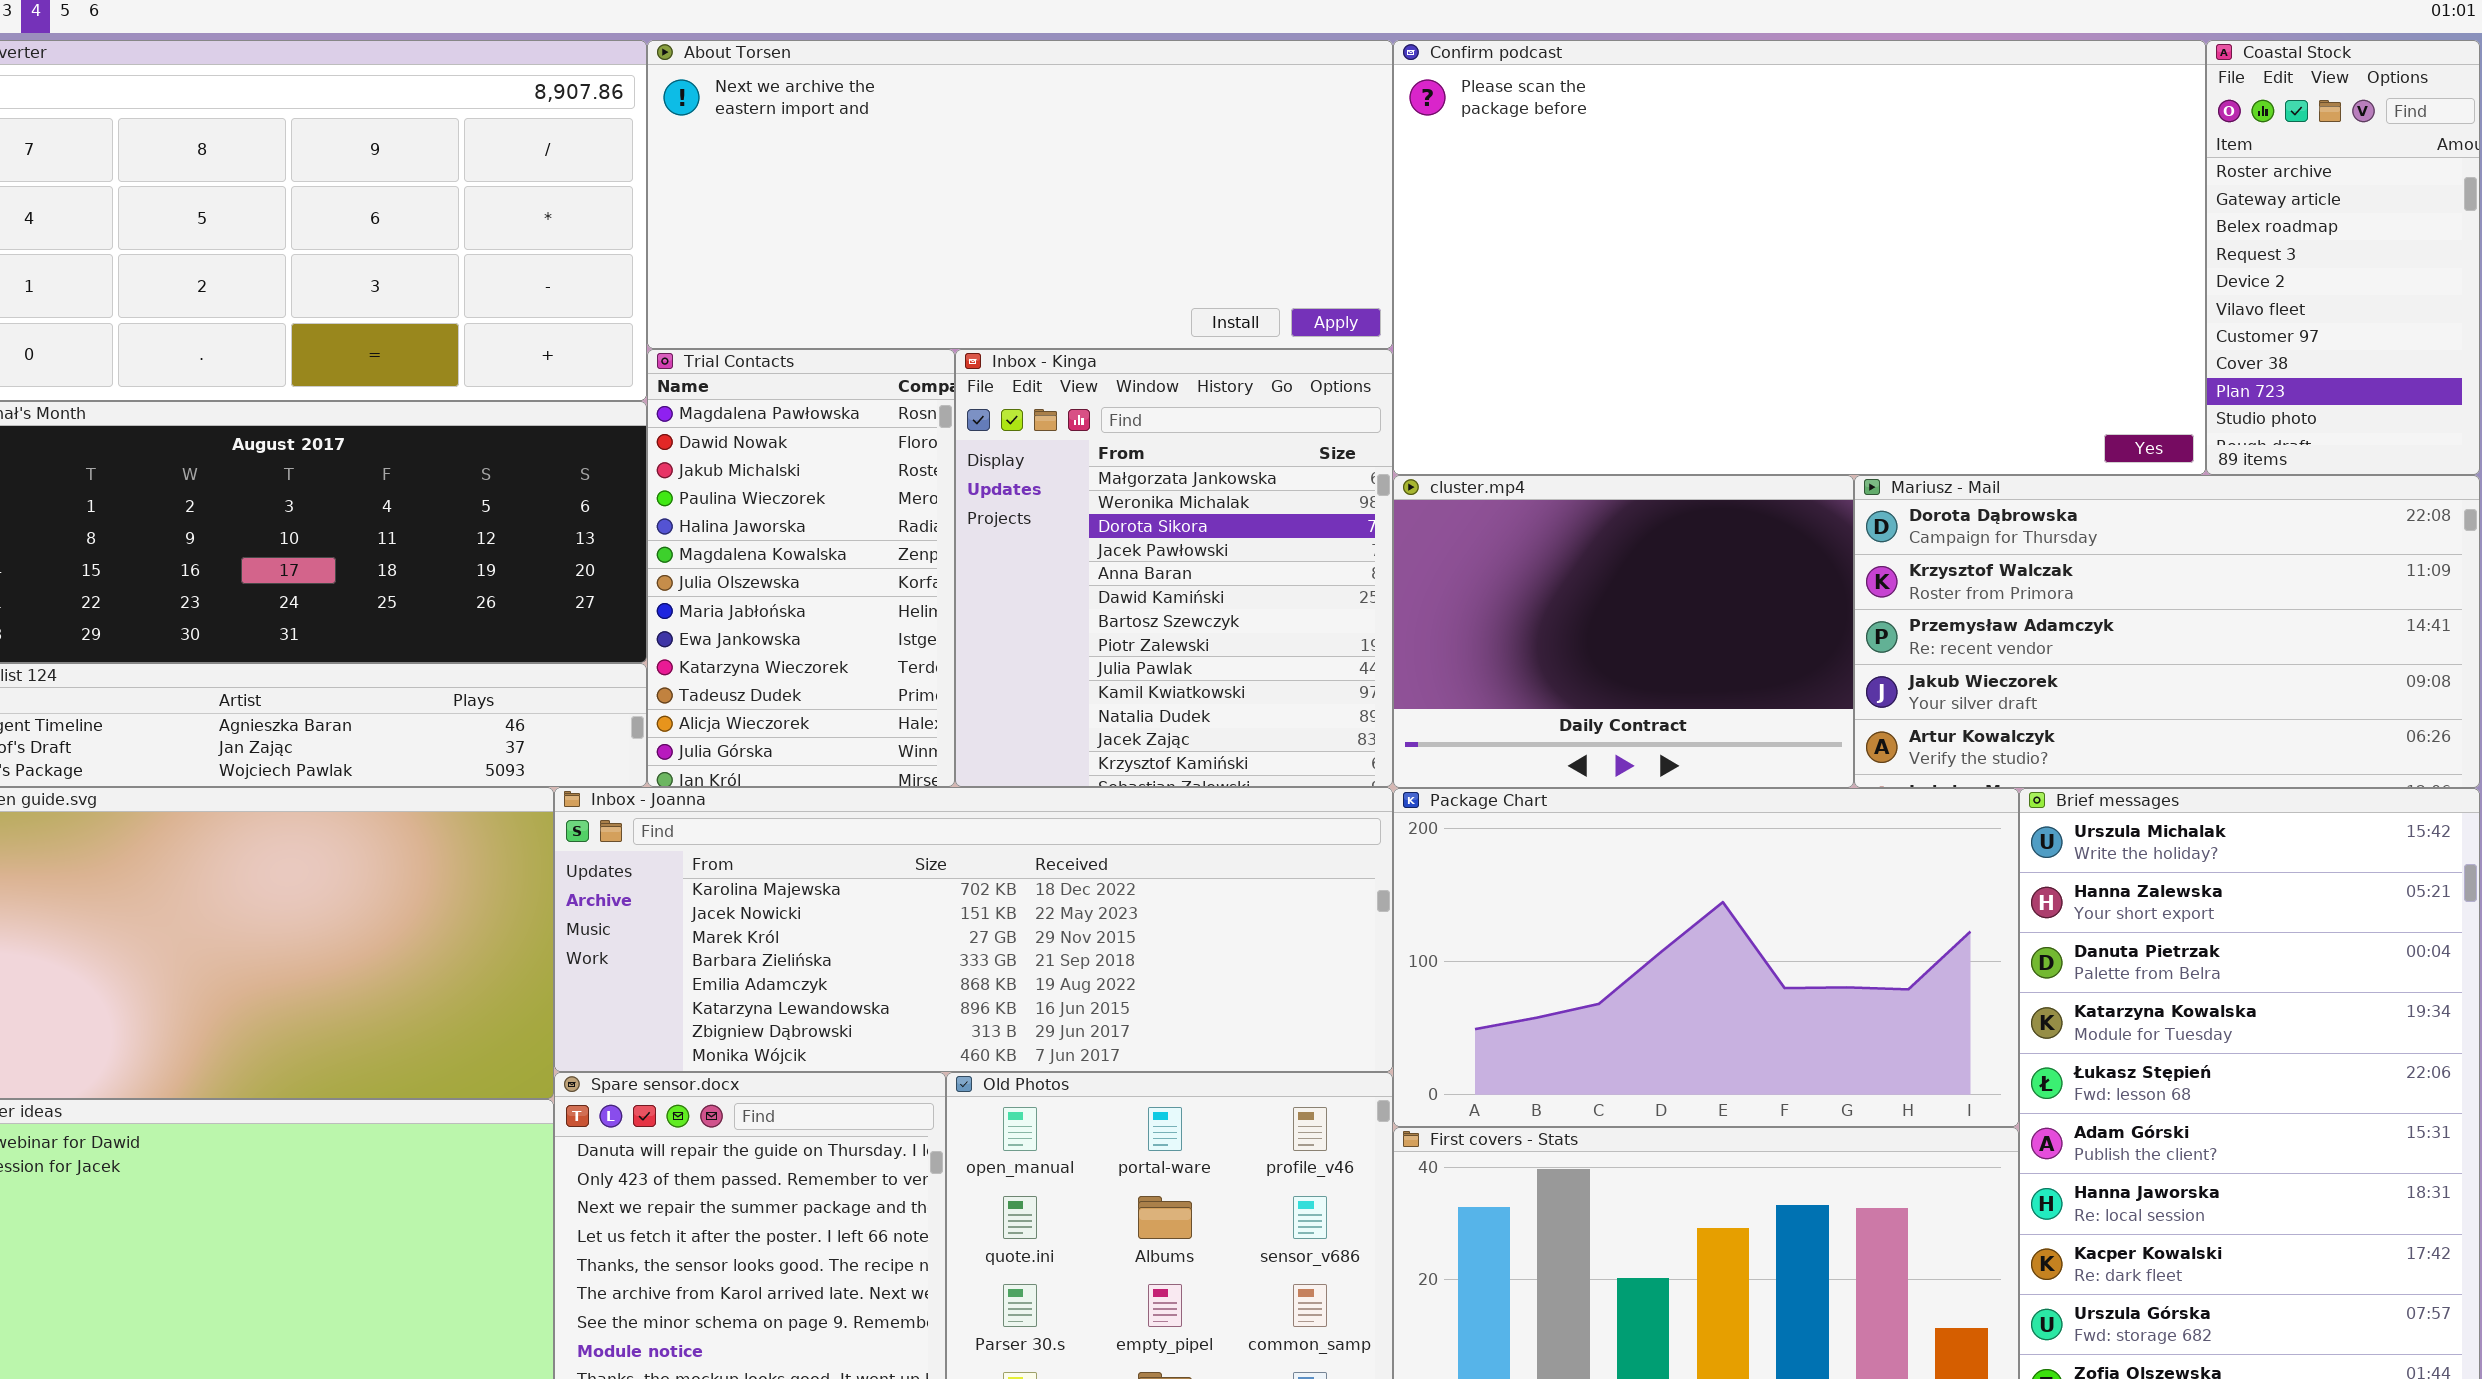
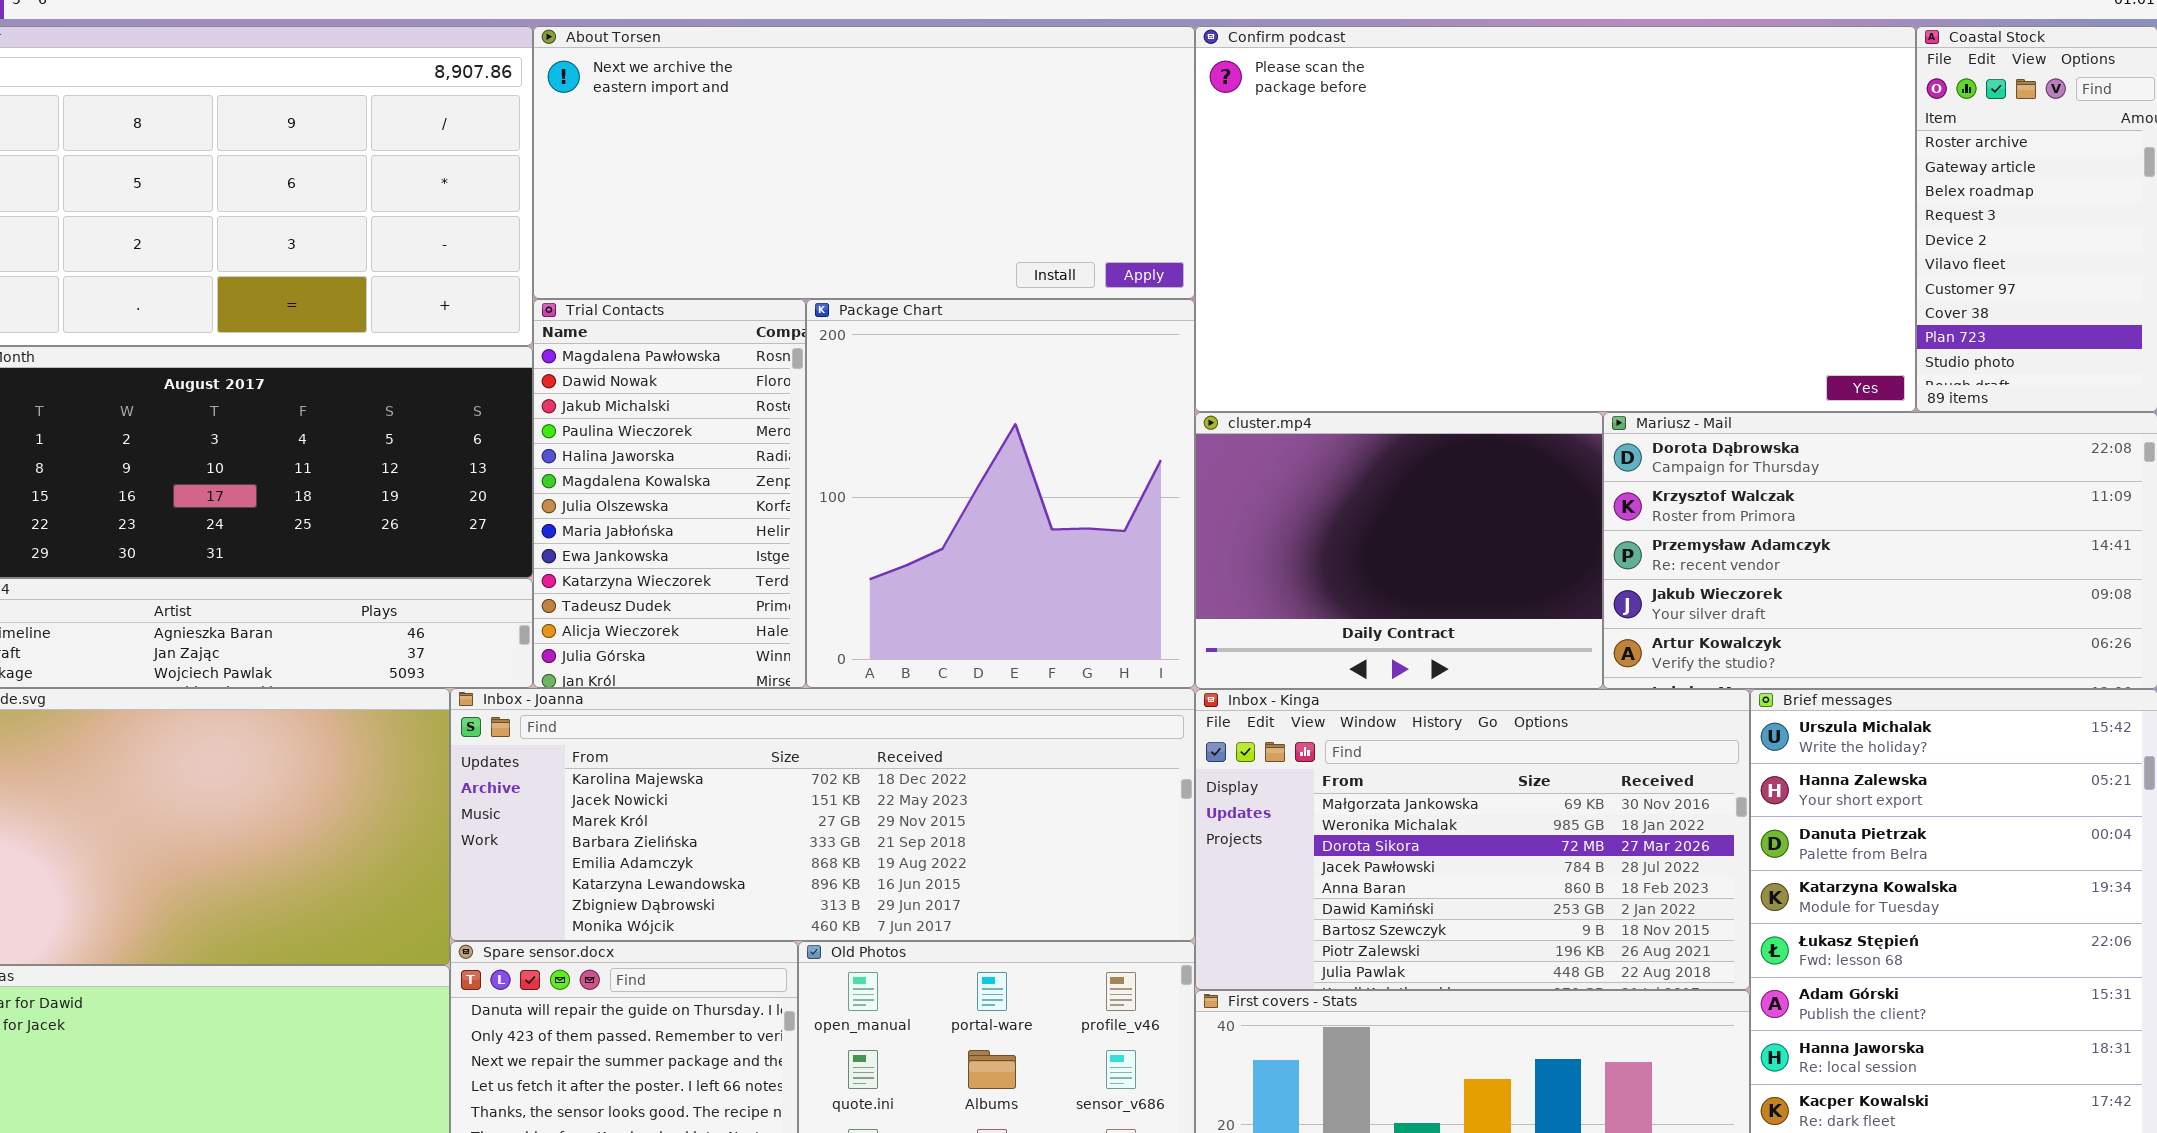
Inbox - Kinga: [955,349,1393,787] -> [1195,689,1750,990], moved, resized
Package Chart: [1393,788,2019,1127] -> [806,299,1195,688], moved, resized

